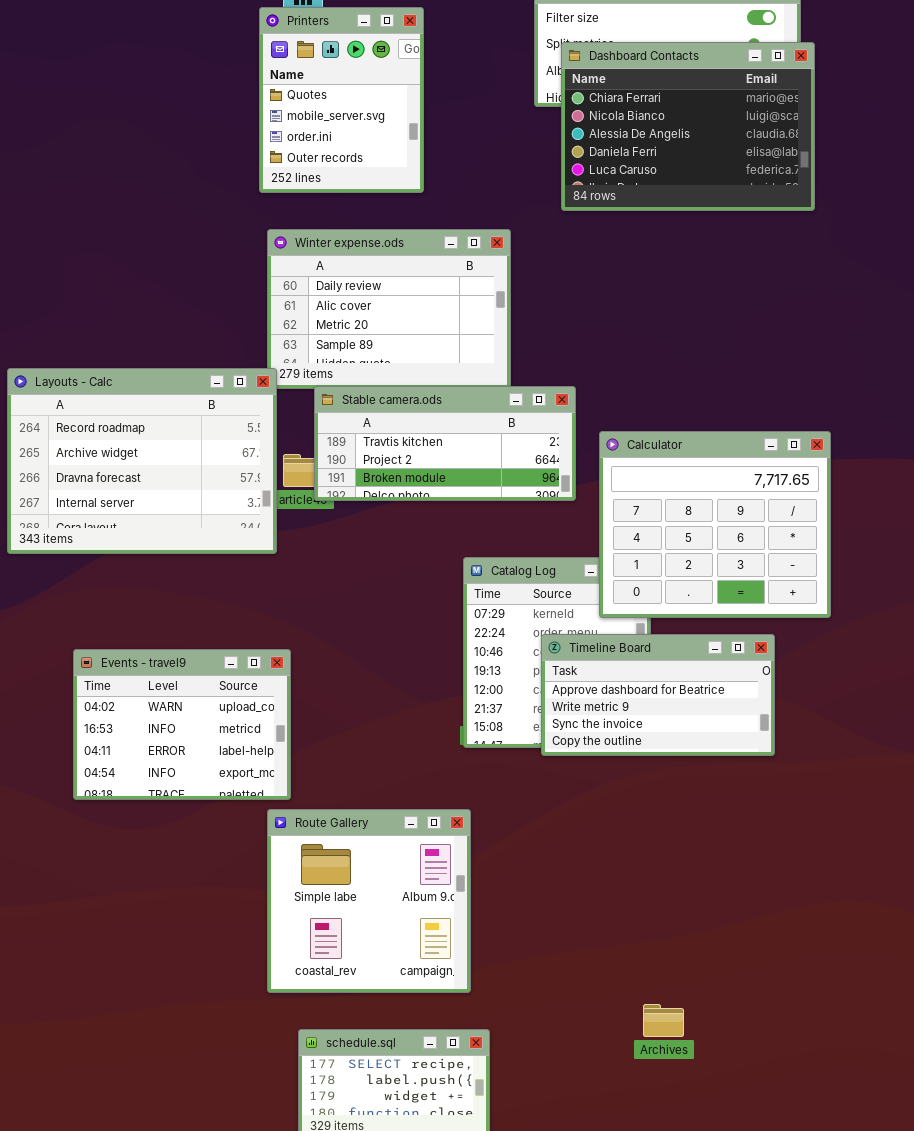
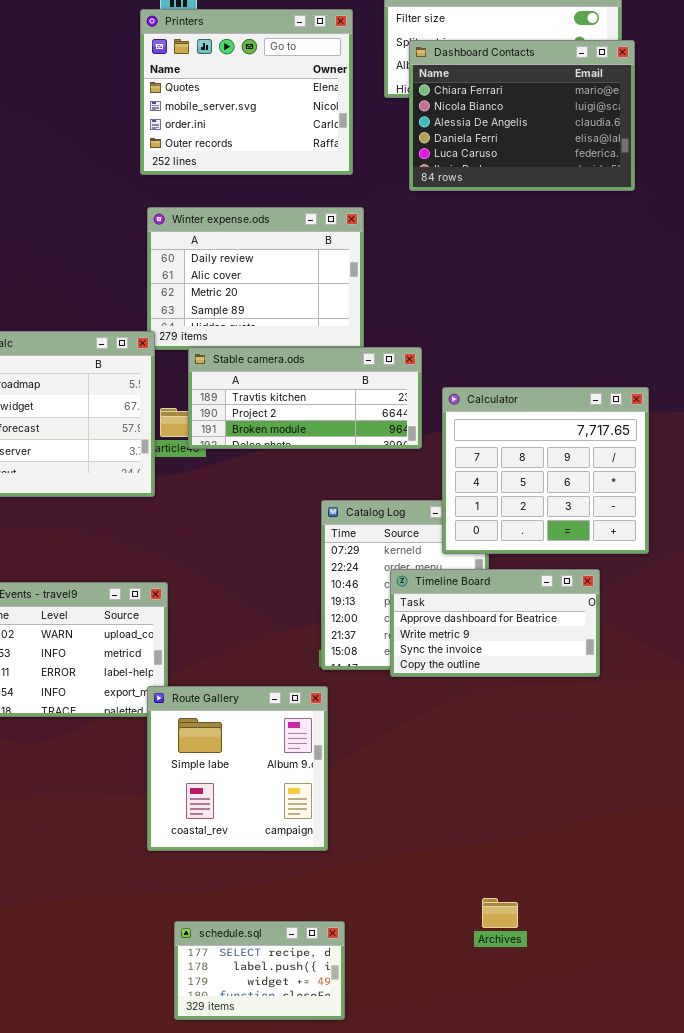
Printers: [259,7,424,193] -> [140,9,353,175], resized
Route Gallery: [267,809,471,993] -> [147,686,328,851], moved

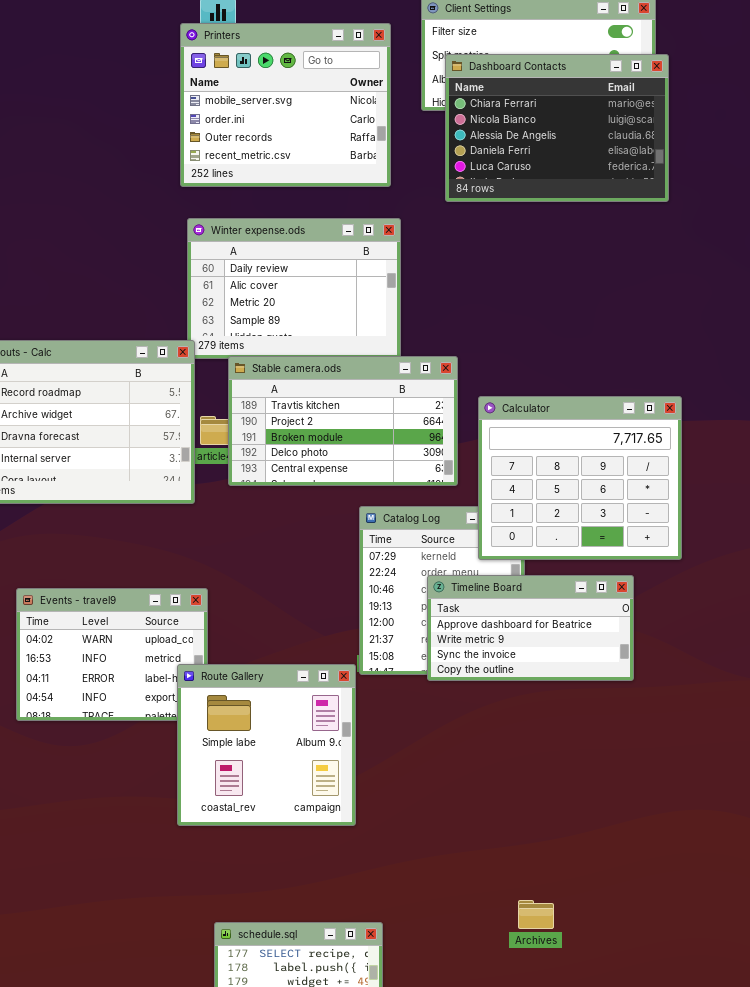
Printers: [140,9,353,175] -> [180,23,391,187], scrolled down 1 row
Stable camera.ods: [188,347,422,449] -> [228,356,458,486], resized
Route Gallery: [147,686,328,851] -> [177,664,356,826], moved

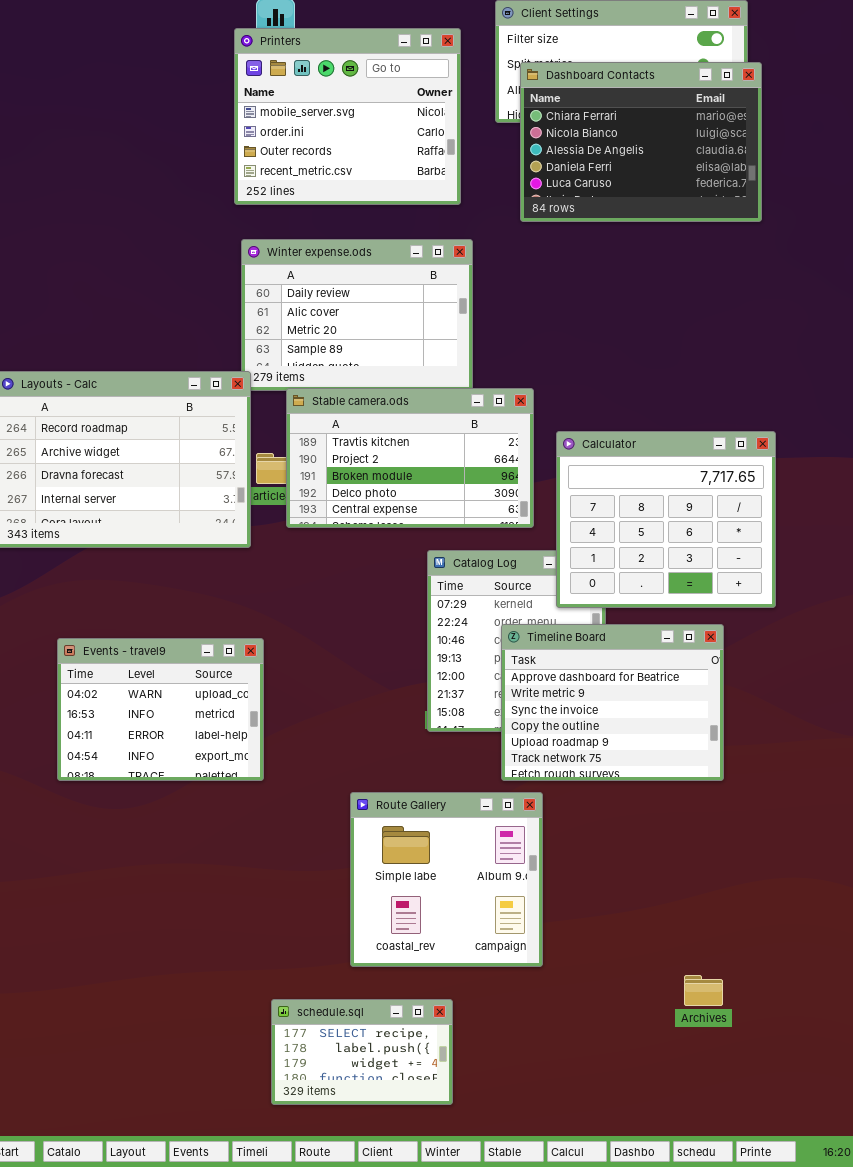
Timeline Board: [427,575,634,681] -> [501,624,724,781], resized
Route Gallery: [177,664,356,826] -> [350,792,543,967], moved
Archives: [518,900,554,929] -> [684,975,723,1006], moved

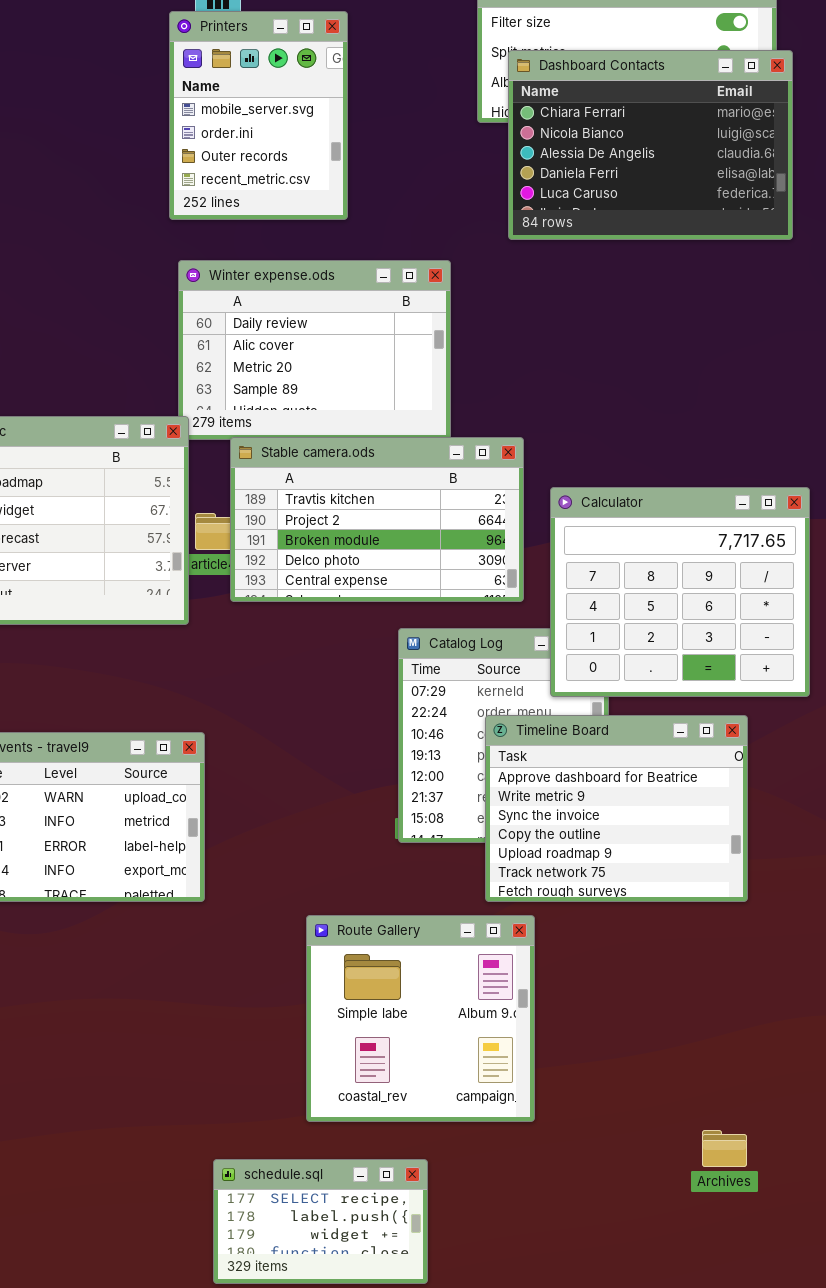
Printers: [234,28,461,205] -> [169,11,348,220], resized

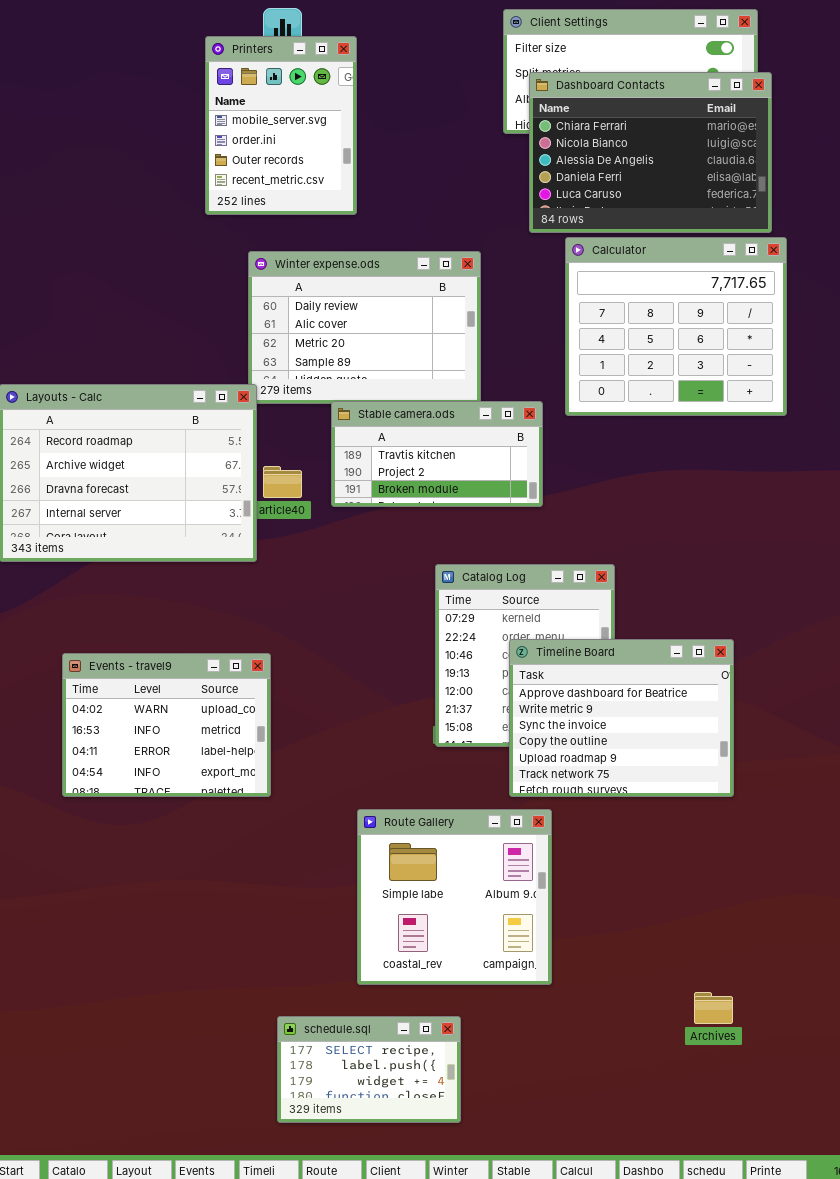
Printers: [169,11,348,220] -> [205,36,357,215], moved
Stable camera.ods: [230,437,524,602] -> [331,401,543,507], resized
Calculator: [550,487,810,697] -> [565,237,787,416], moved

